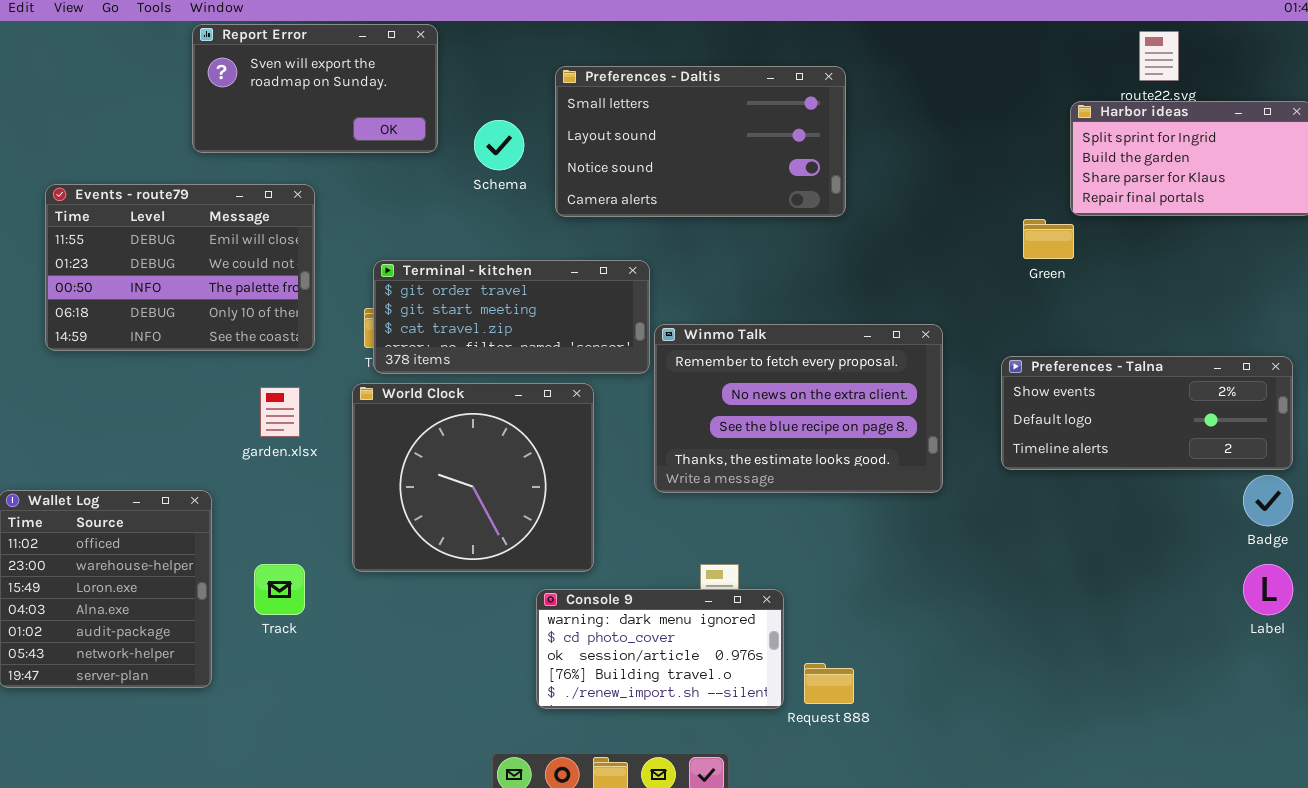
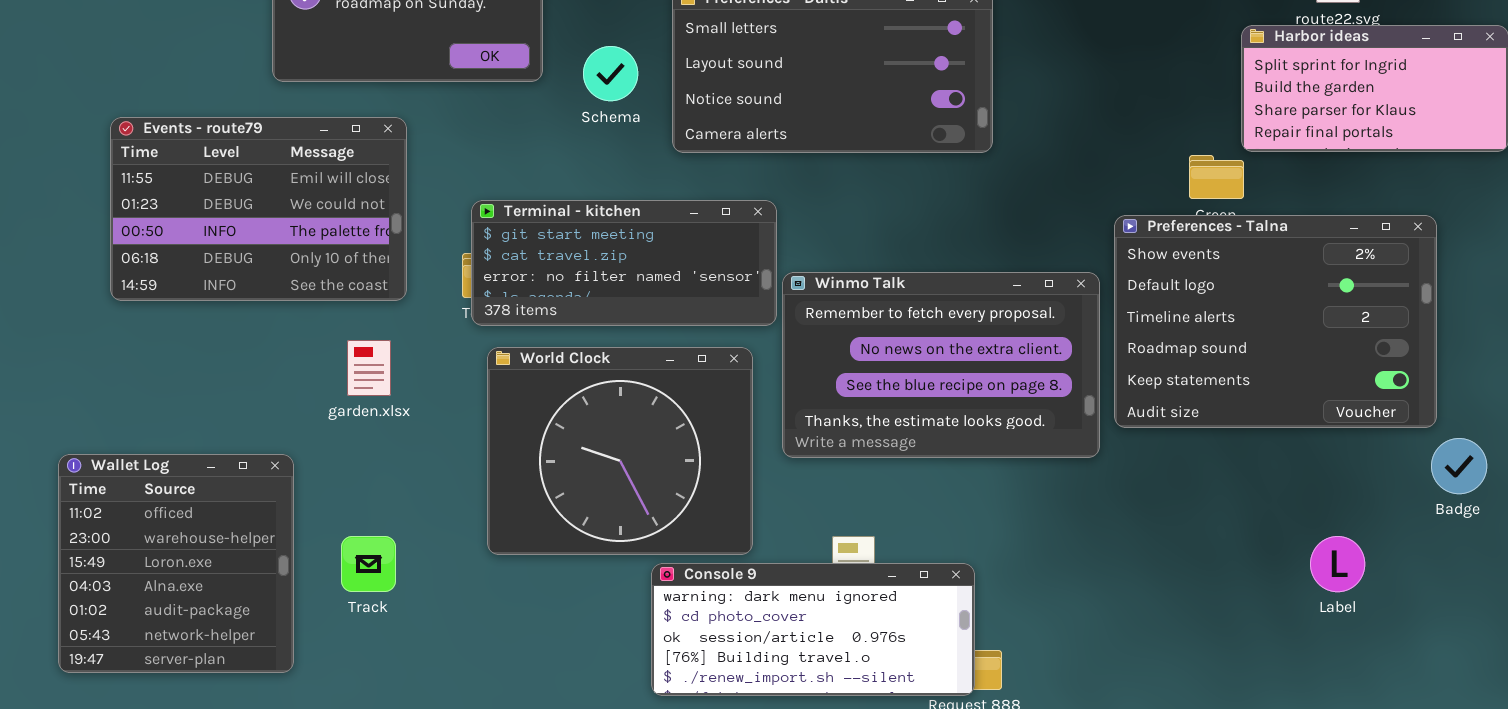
Terminal - kitchen: [373,260,650,374] -> [471,200,777,326], scrolled down 1 row
Preferences - Talna: [1001,356,1293,470] -> [1114,215,1437,428], moved, resized
World Clock: [352,383,594,572] -> [487,347,753,555], moved
Label: [1243,564,1293,615] -> [1310,536,1365,592], moved
Console 9: [536,589,784,709] -> [651,563,975,696], resized

